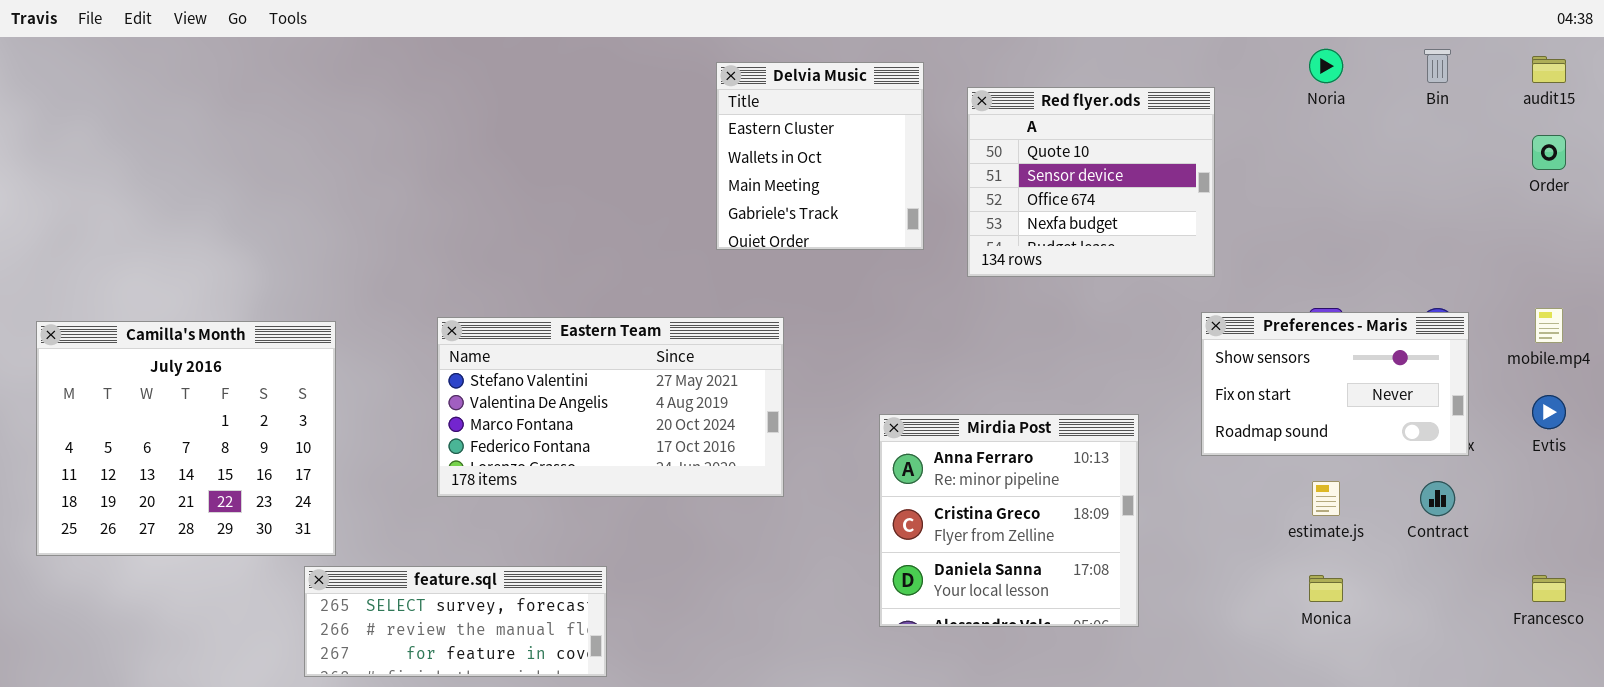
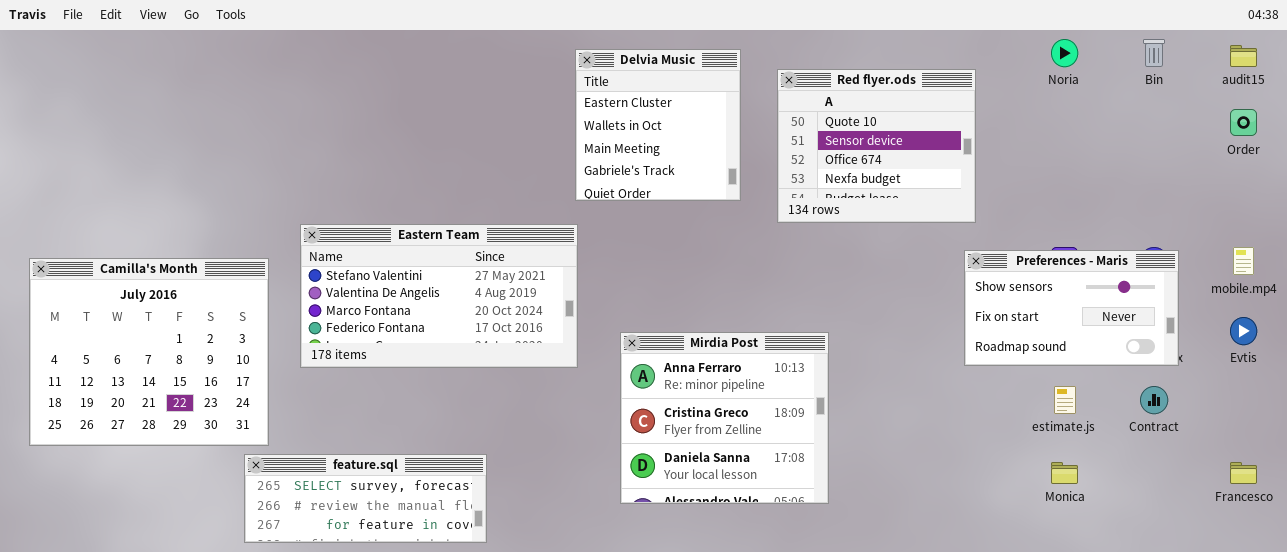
Eastern Team: [437,317,784,497] -> [300,224,578,368], moved
Mirdia Post: [879,414,1139,627] -> [620,332,829,504], moved

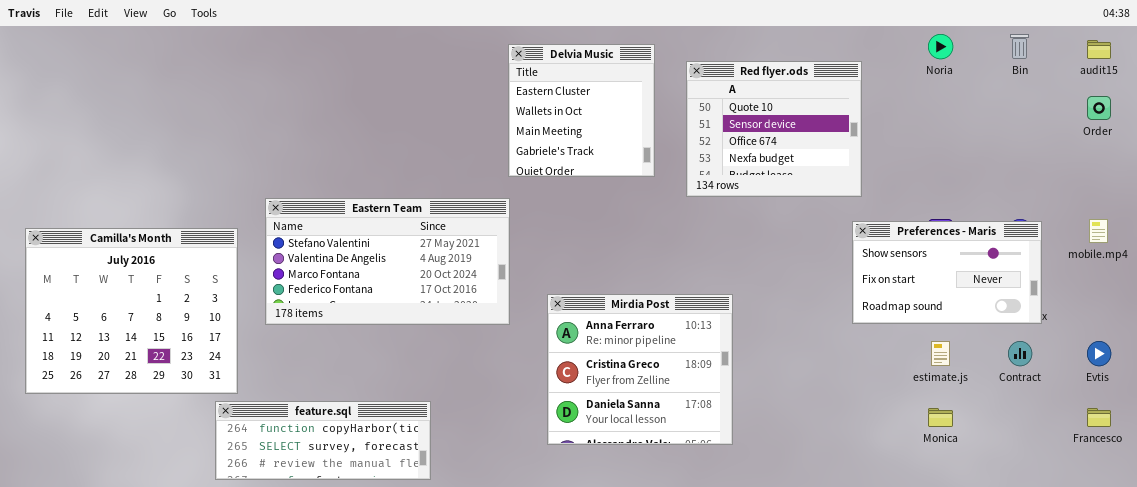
Evtis: [1230,317,1257,345] -> [1087,341,1111,366], moved
feature.sql: [244,454,487,543] -> [215,401,431,480], scrolled up 1 row

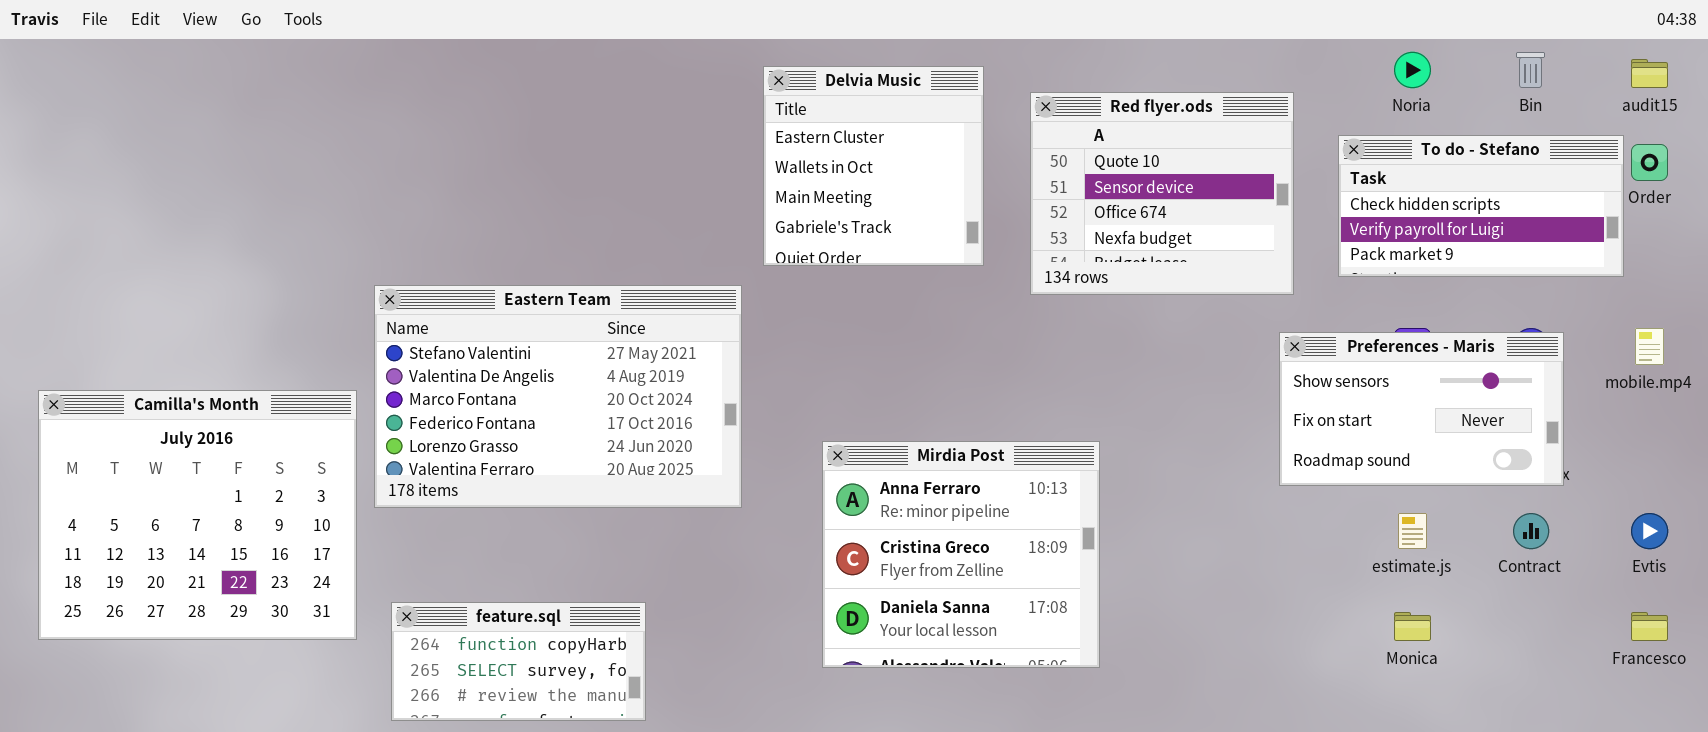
To do - Stefano: none -> [1338,135,1624,277], opened
Eastern Team: [265,198,510,325] -> [374,285,742,508], moved, resized
Camilla's Month: [25,228,238,394] -> [38,390,357,640], moved
feature.sql: [215,401,431,480] -> [391,602,646,721], resized

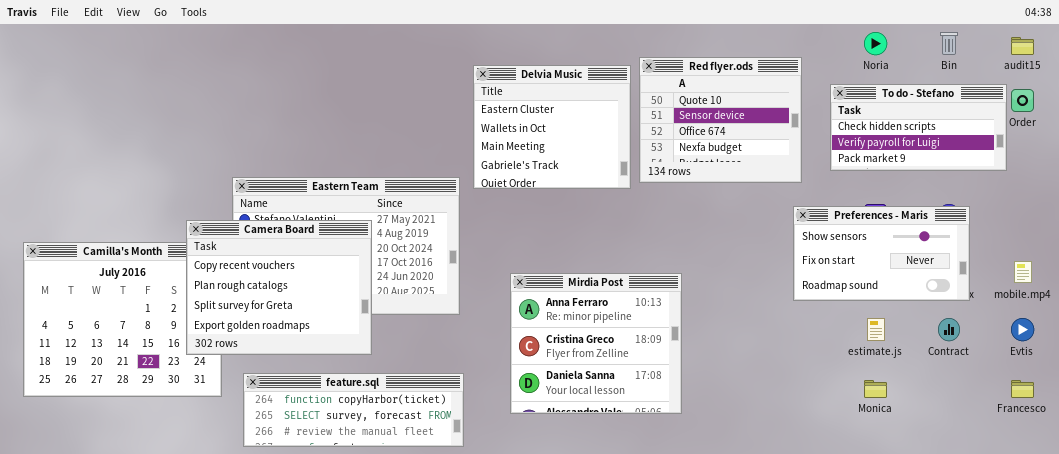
Delvia Music: [763,66,984,266] -> [473,65,631,189], moved, resized
mobile.mp4: [1635,328,1664,365] -> [1014,261,1032,283], moved
Camera Board: none -> [186,220,372,355], opened
feature.sql: [391,602,646,721] -> [243,373,464,447], resized

